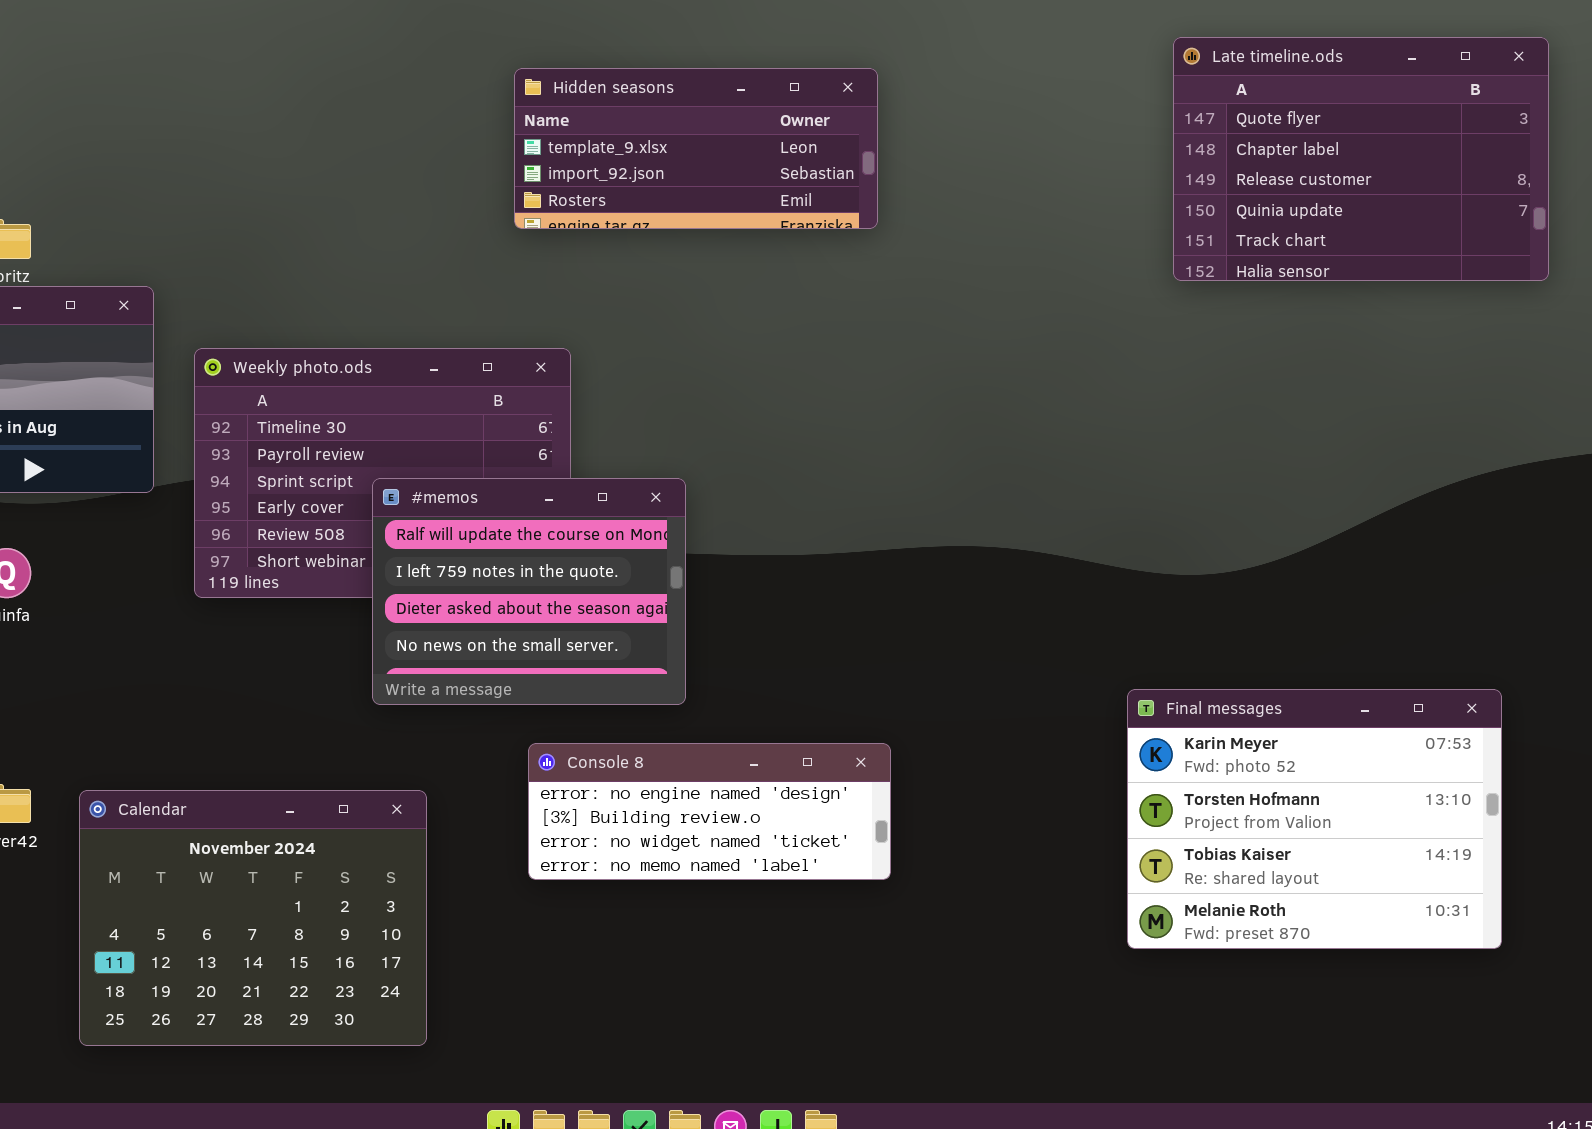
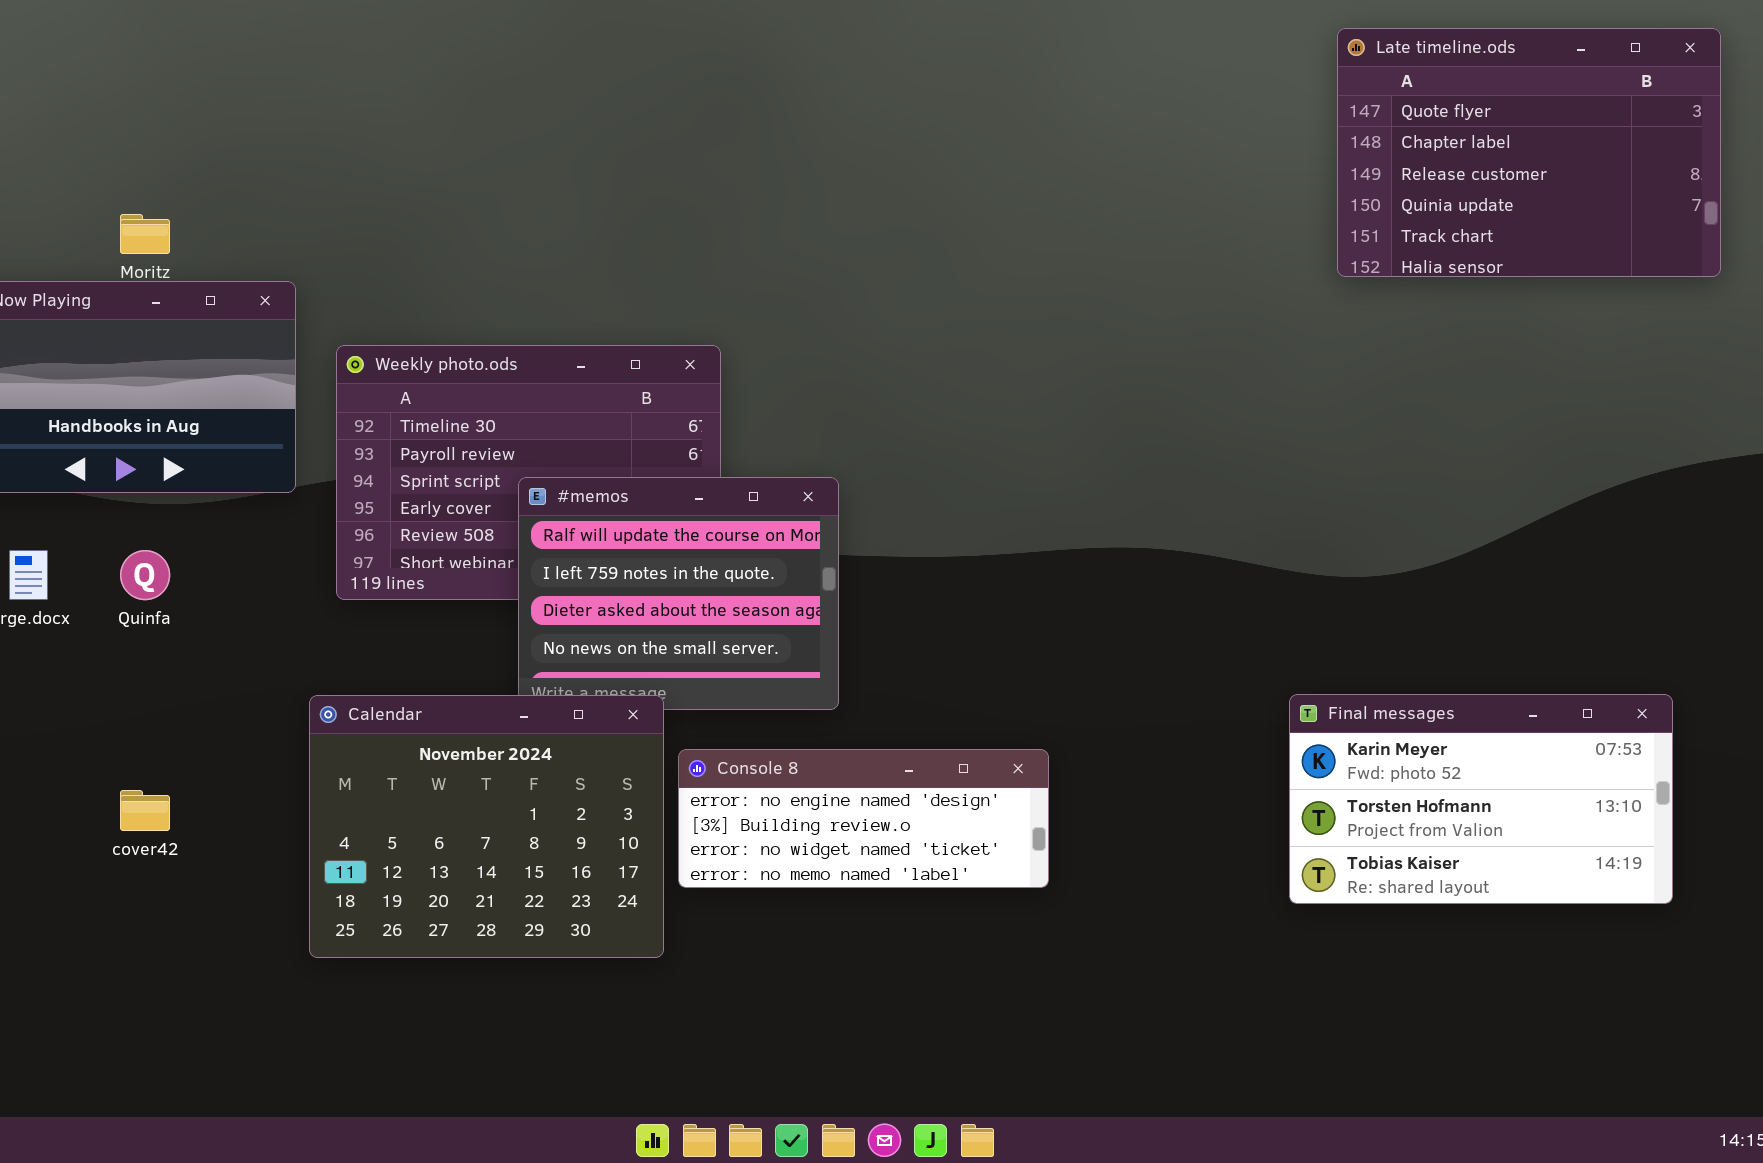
Hidden seasons: [514,68,878,229] -> none, closed
Final messages: [1127,689,1502,949] -> [1289,694,1673,904], resized
Calendar: [79,790,427,1046] -> [309,695,664,958], moved

